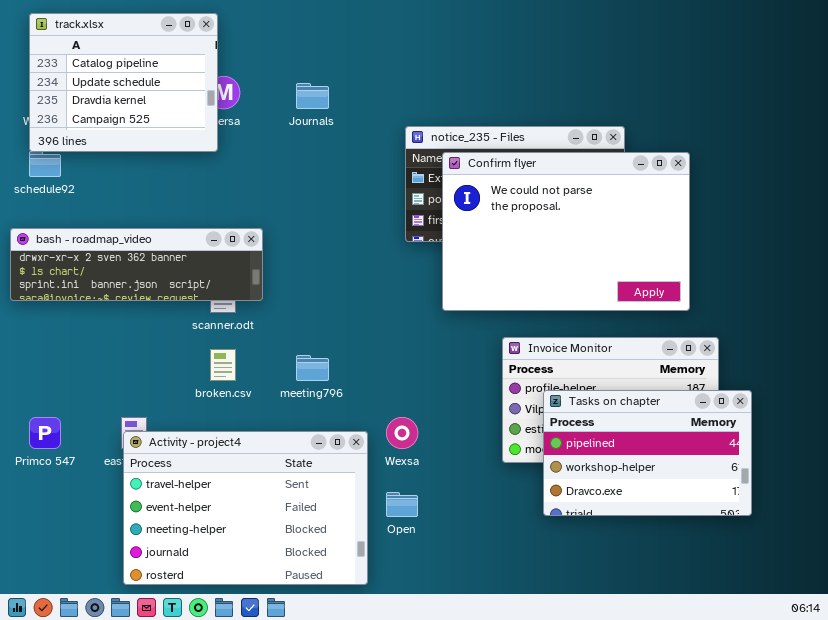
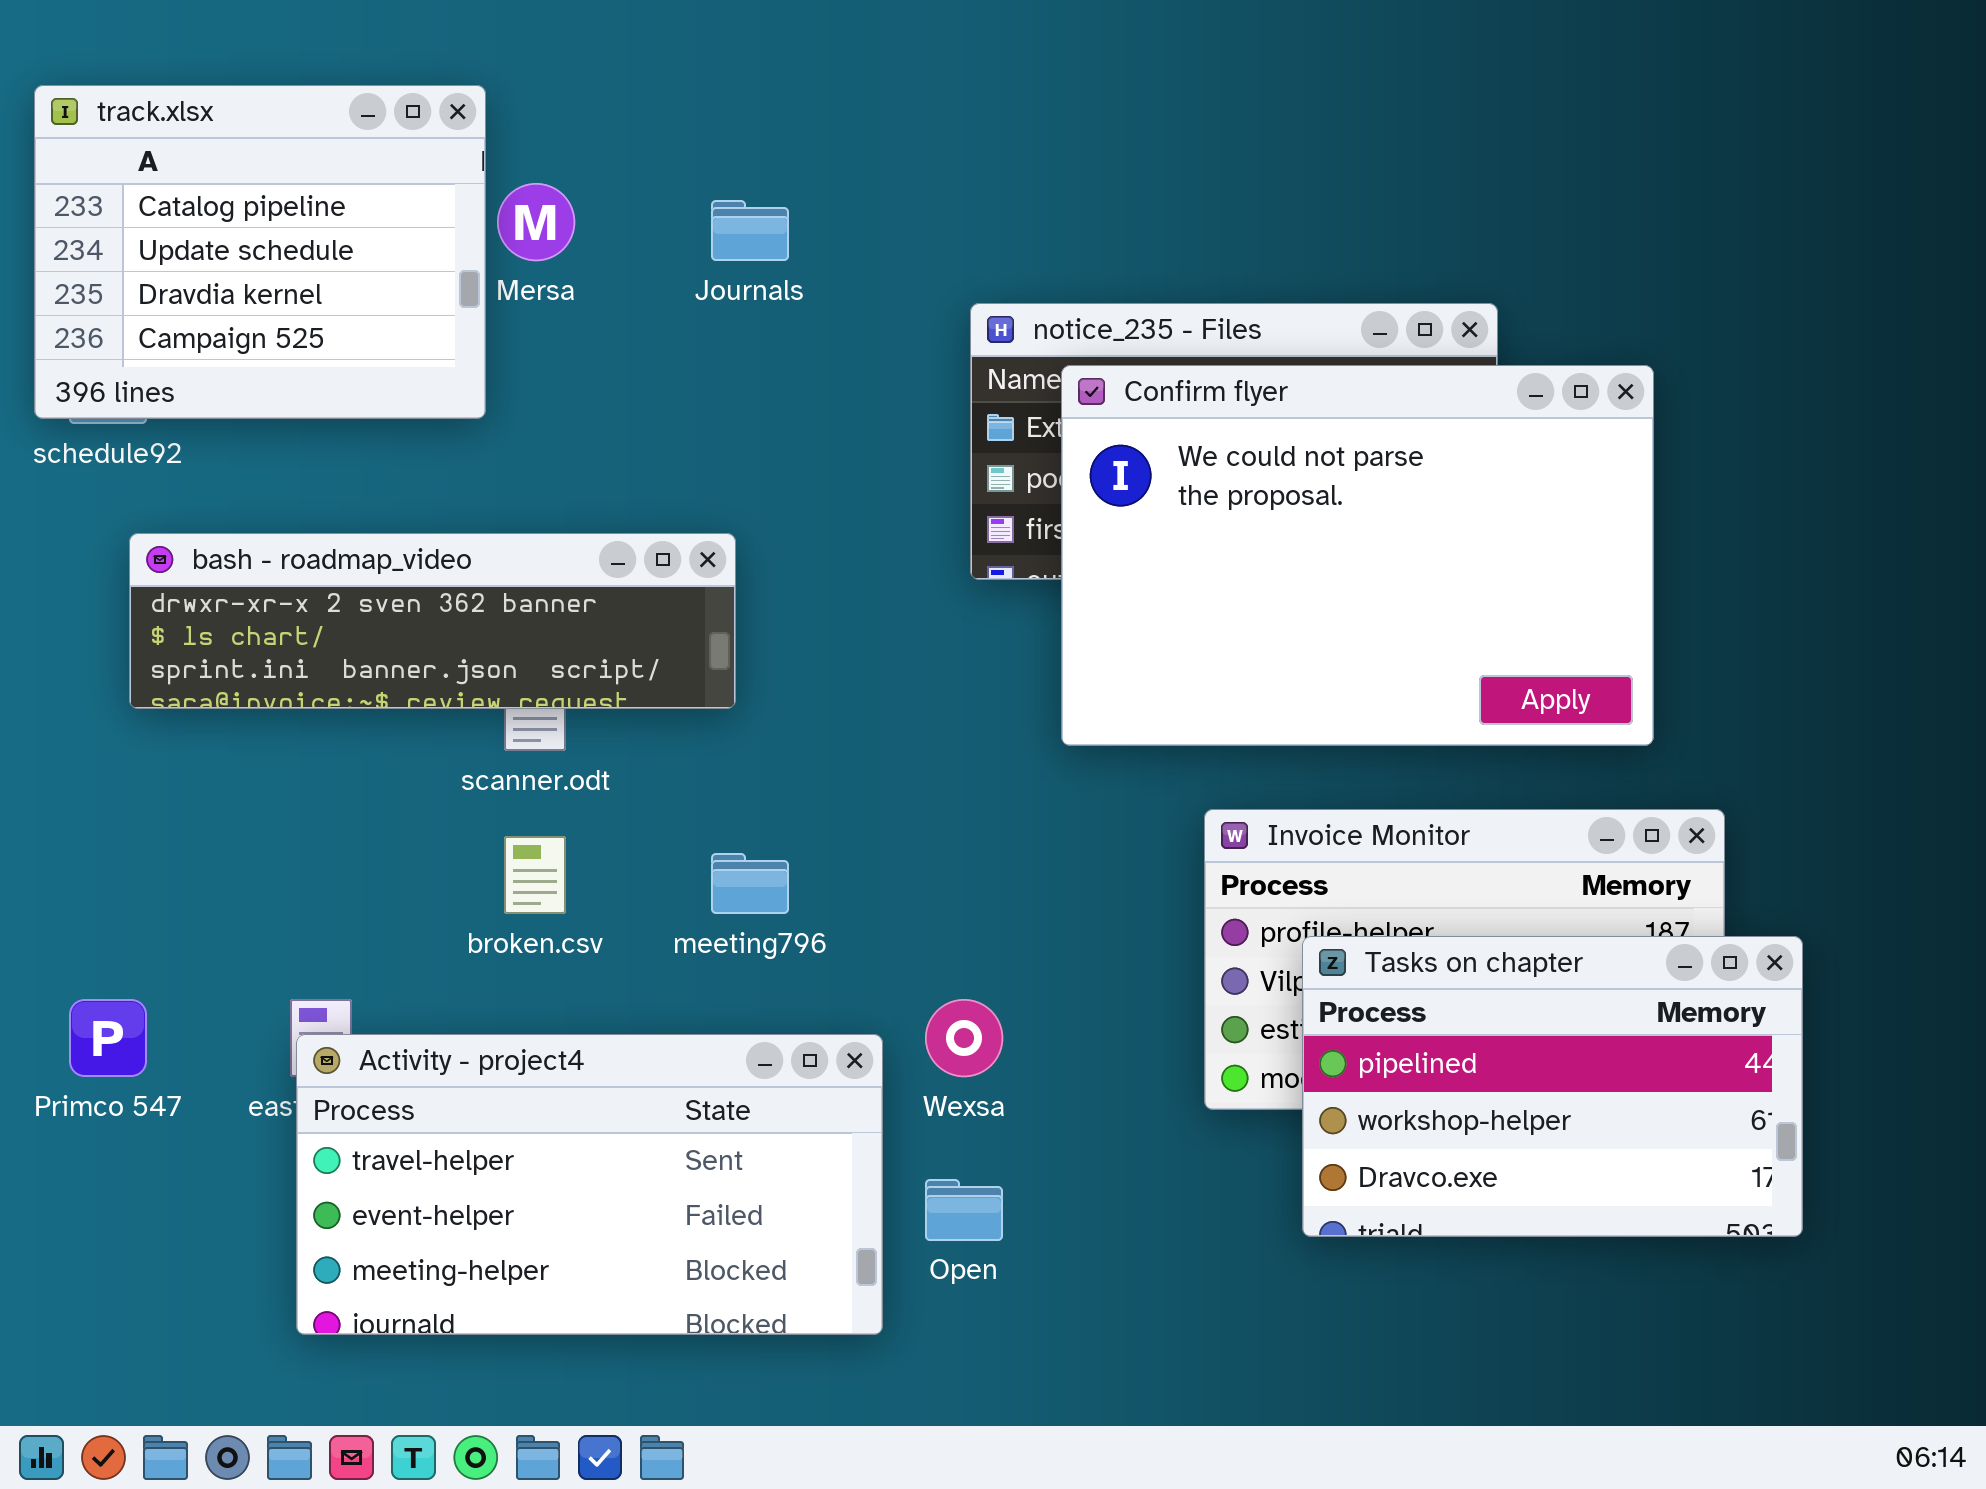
track.xlsx: [29,13,218,152] -> [34,85,486,419], moved
bash - roadmap_video: [10,228,263,301] -> [129,533,736,709], moved
Activity - project4: [123,431,368,585] -> [296,1034,883,1335], resized

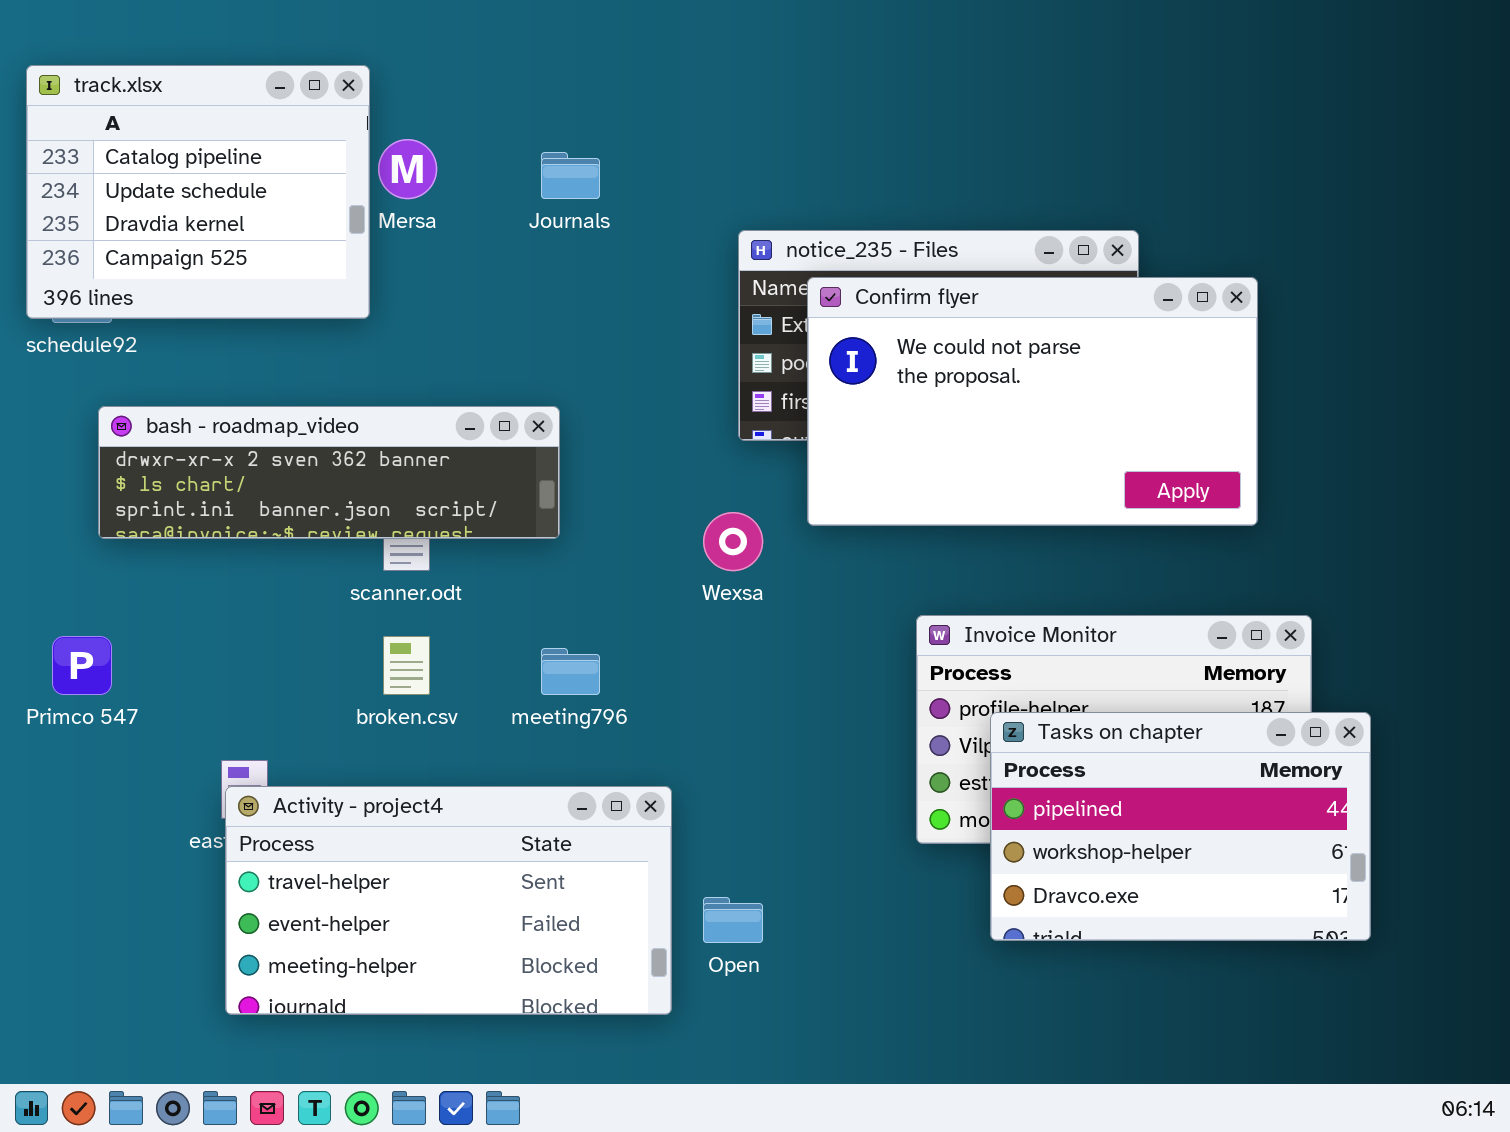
Confirm flyer: [1061,365,1654,746] -> [807,277,1258,526], resized
Primco 547: [69,999,147,1077] -> [52,636,112,695], moved
Wexsa: [925,999,1003,1077] -> [703,512,763,571], moved

